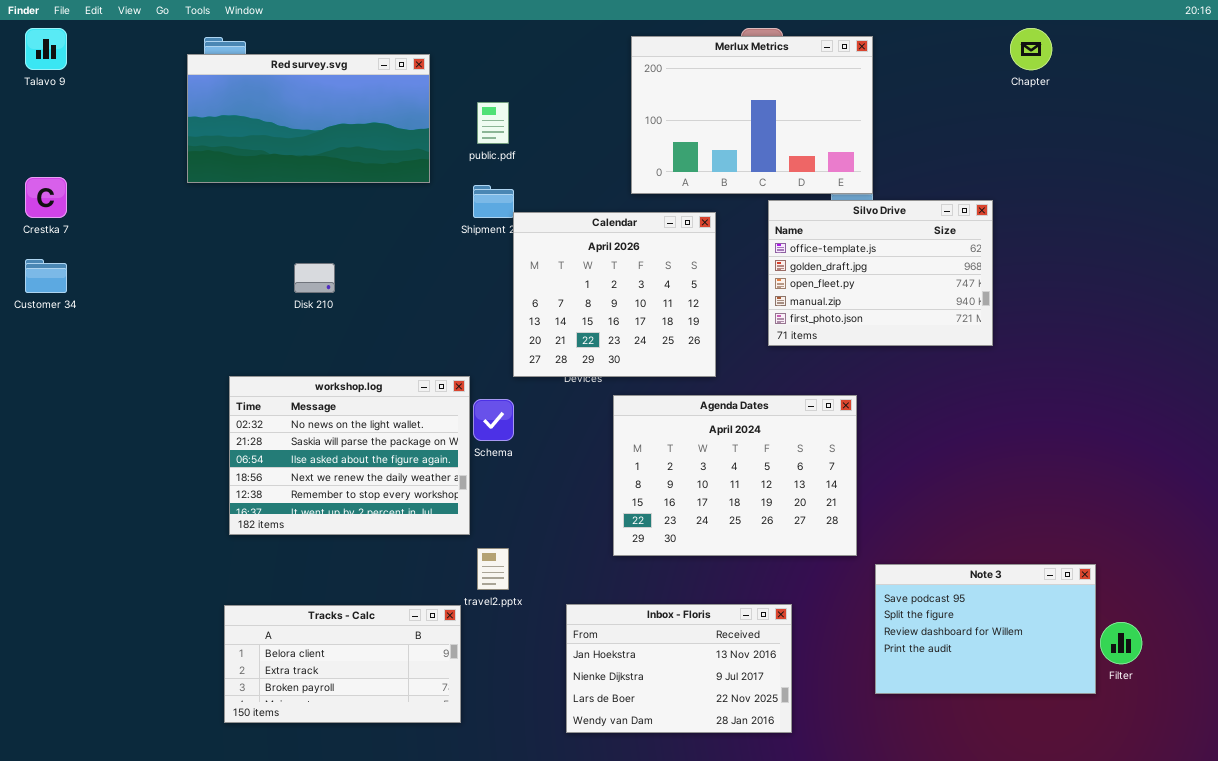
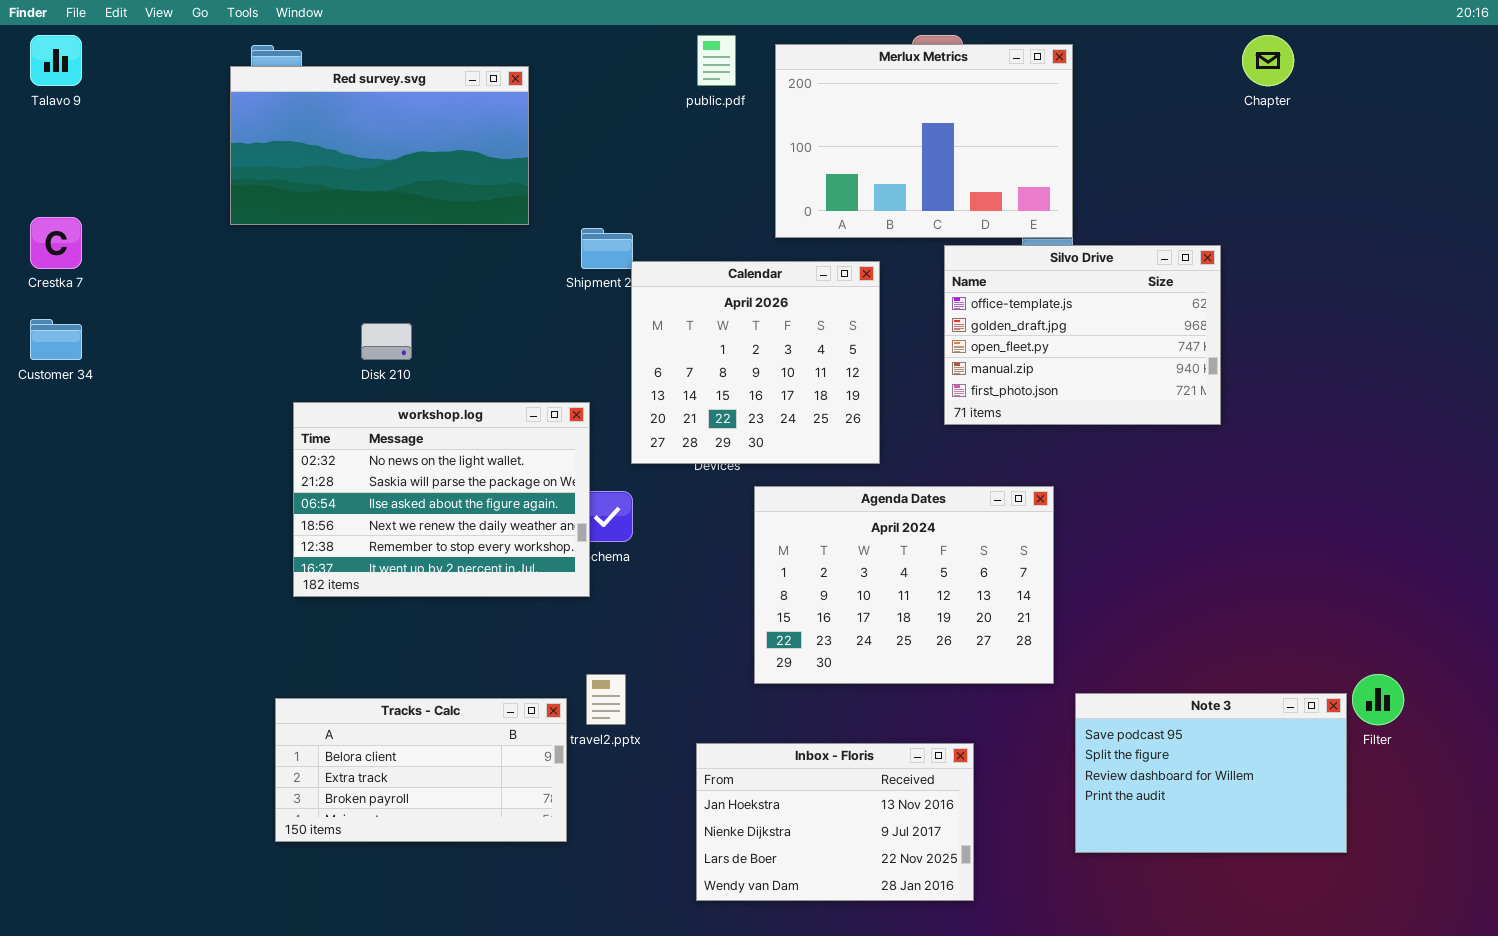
public.pdf: [477,102,509,144] -> [697,35,736,86], moved
workshop.log: [229,376,470,535] -> [293,402,590,597], moved
Tracks - Calc: [224,605,461,723] -> [275,698,567,842], moved
Filter: [1100,622,1142,664] -> [1352,674,1404,725], moved

